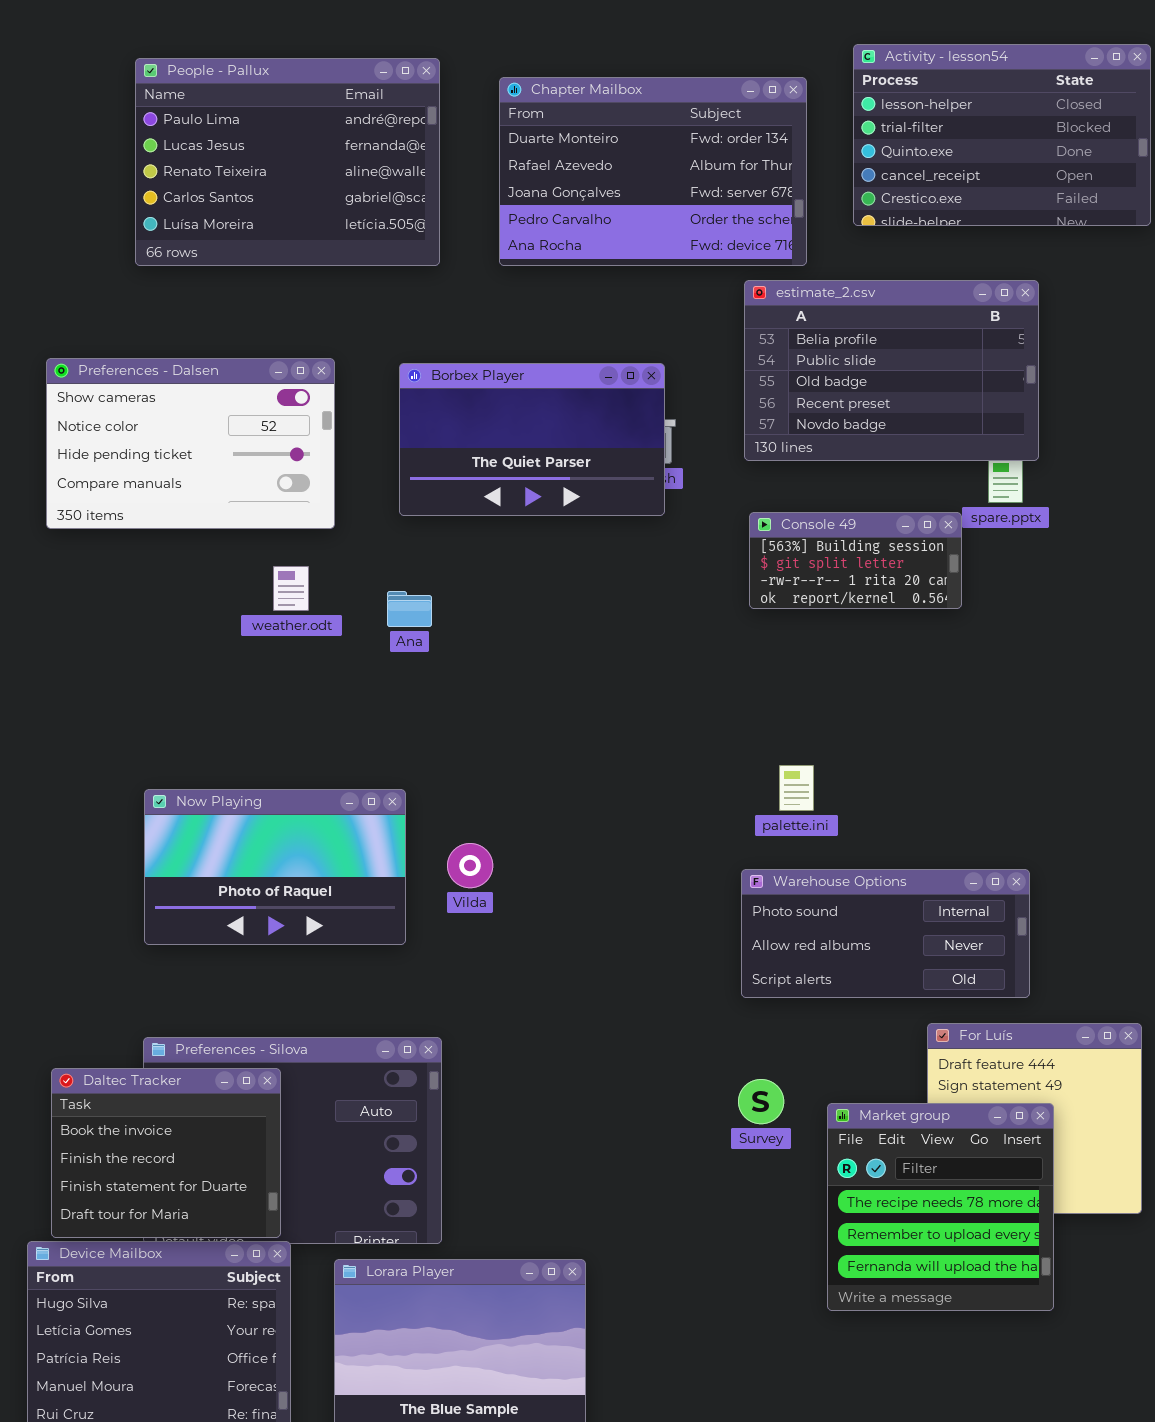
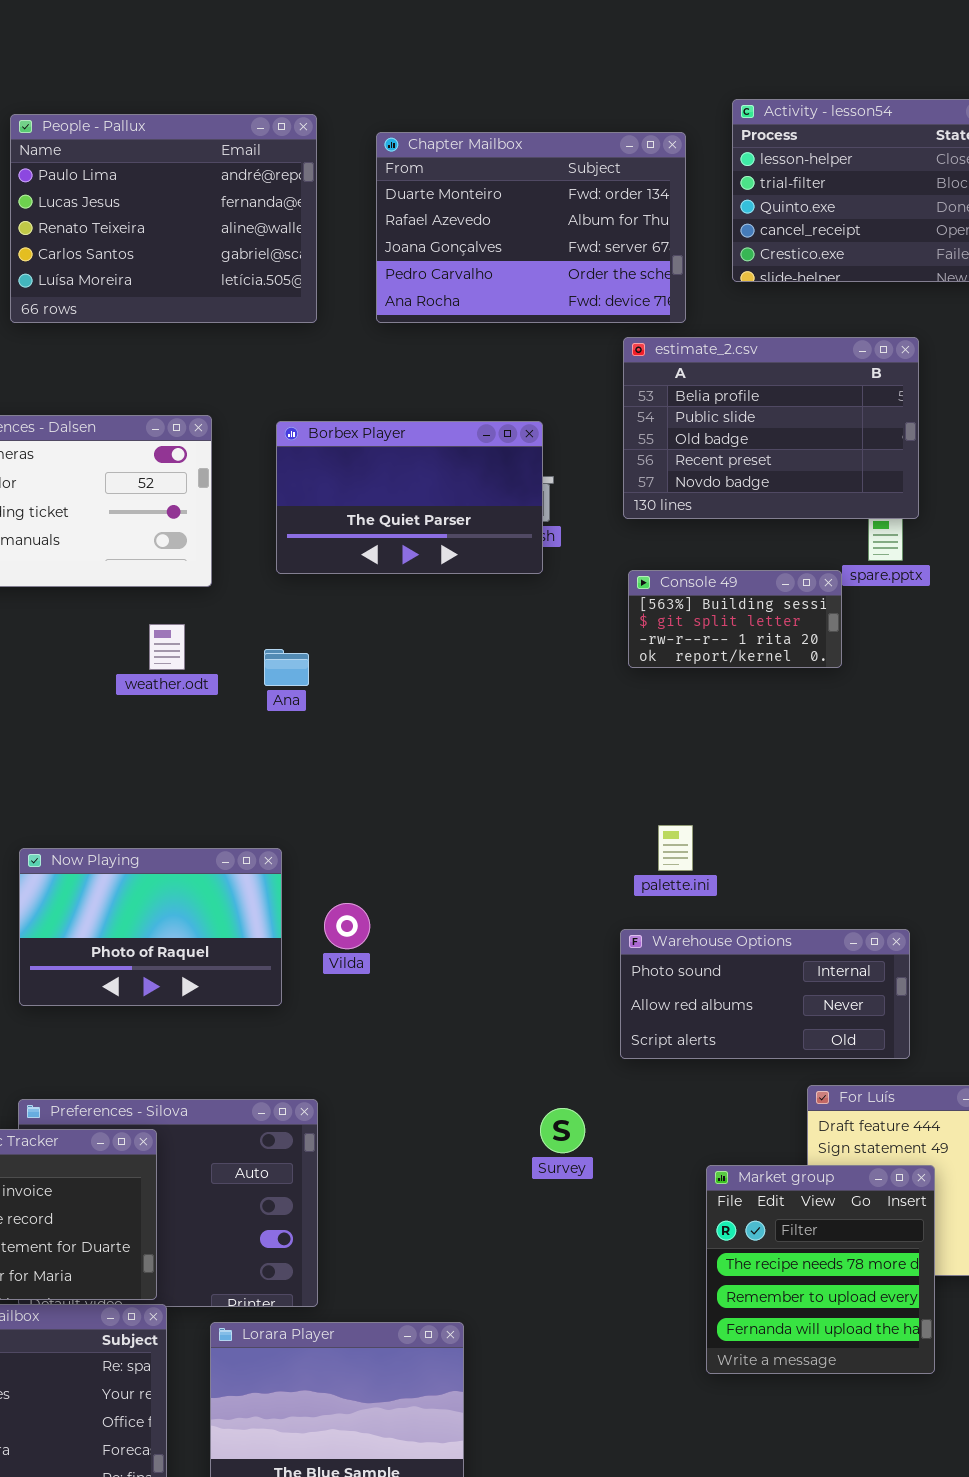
Survey: [738,1079,784,1124] -> [540,1108,585,1153], moved

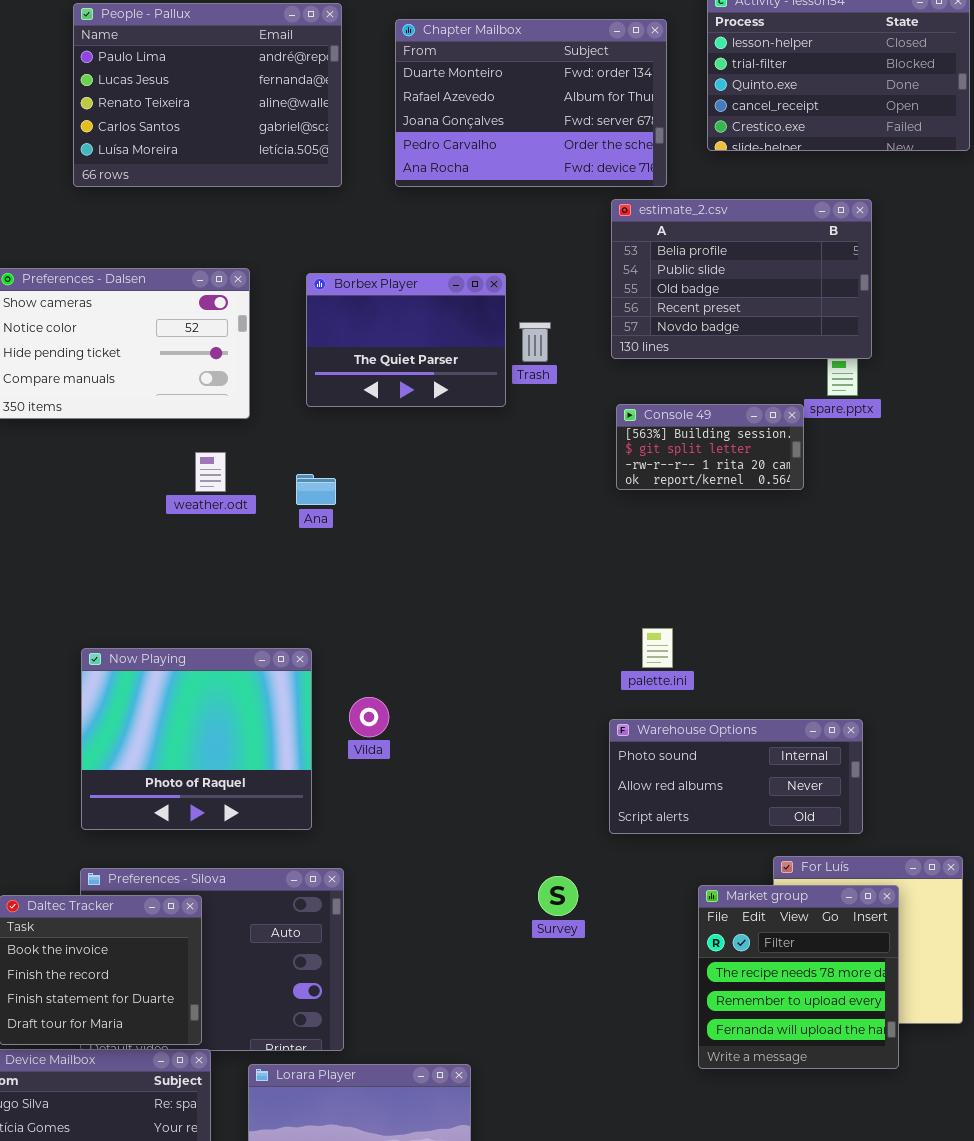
Borbex Player: [276,421,543,574] -> [306,273,506,407], resized
Now Playing: [19,848,282,1006] -> [81,648,312,830], resized
Market group: [706,1165,935,1374] -> [698,885,899,1069], moved

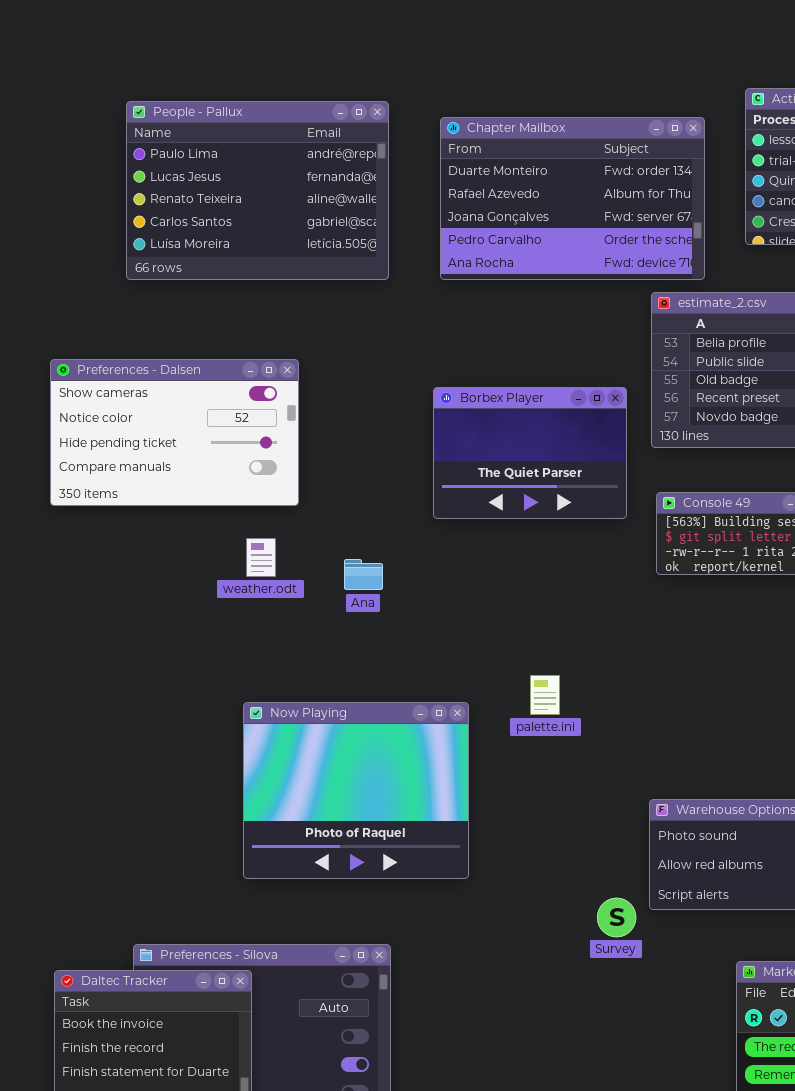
Borbex Player: [306,273,506,407] -> [433,387,627,519], moved
palette.ini: [642,628,673,668] -> [530,675,560,715], moved
Now Playing: [81,648,312,830] -> [243,702,469,879], moved
Survey: [538,876,578,916] -> [597,898,636,937], moved

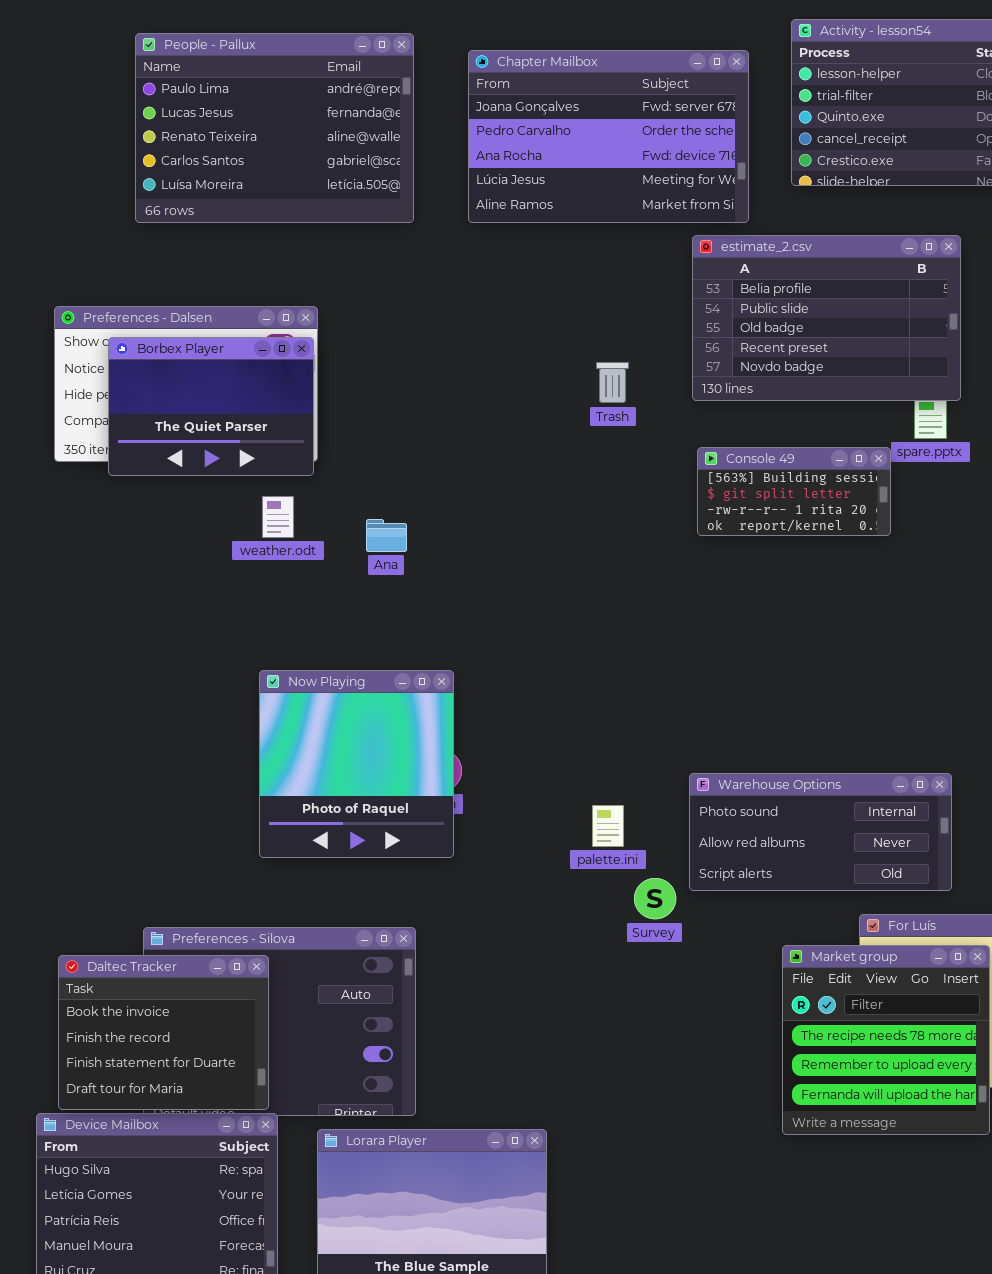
Chapter Mailbox: [440,117,705,280] -> [468,50,749,223], scrolled down 2 rows
Borbex Player: [433,387,627,519] -> [108,337,314,476], moved
palette.ini: [530,675,560,715] -> [592,805,624,847], moved
Now Playing: [243,702,469,879] -> [259,670,454,858], resized

